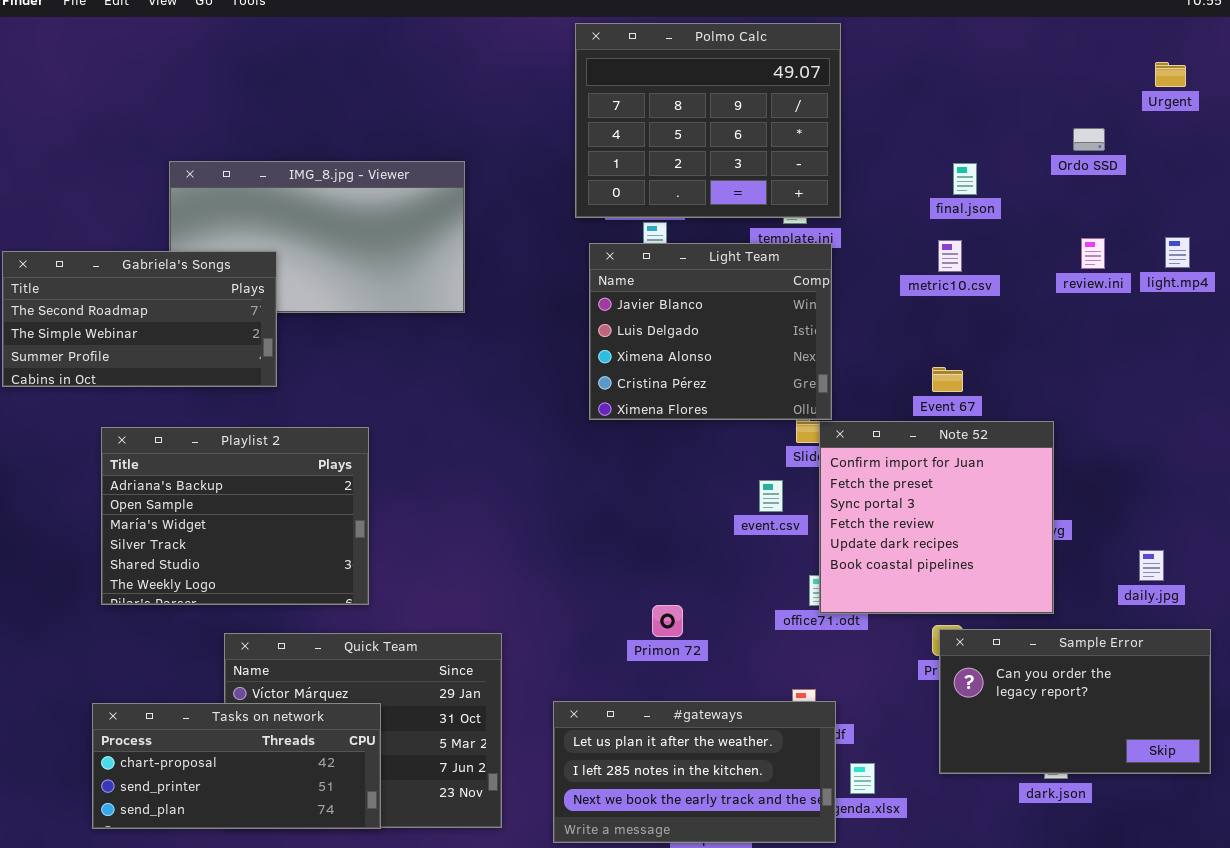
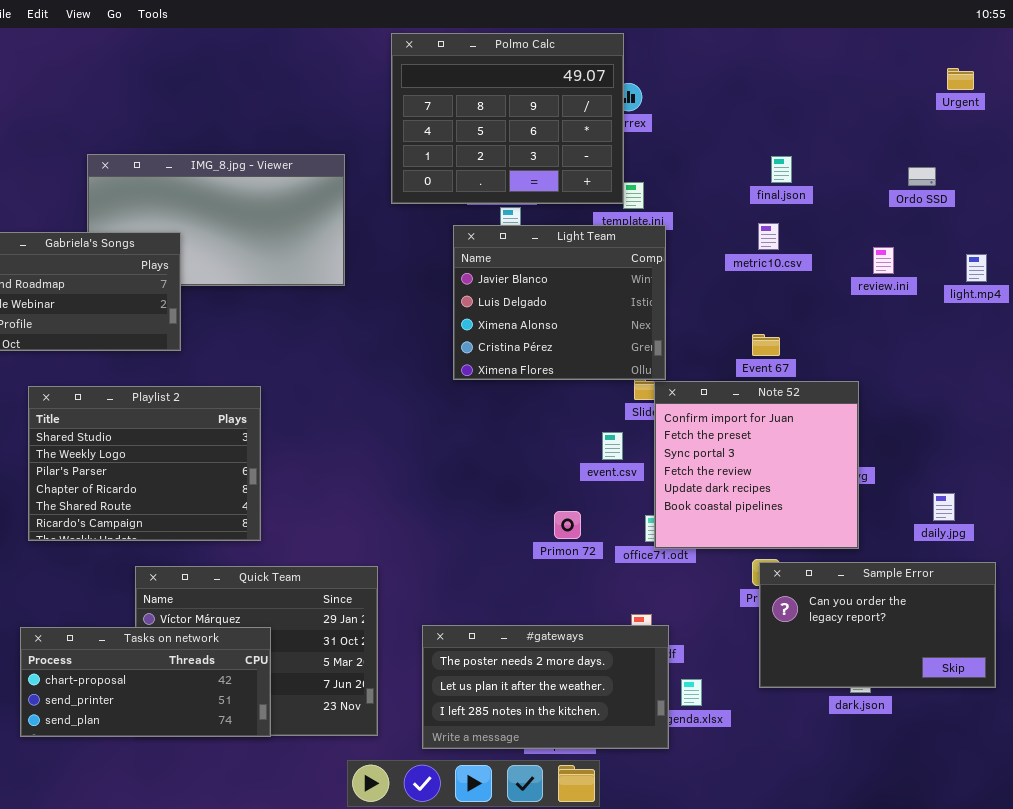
Polmo Calc: [575,23,841,218] -> [391,33,624,204], moved
Ordo SSD: [1073,128,1105,151] -> [908,167,936,186], moved
light.mp4: [1165,237,1190,268] -> [966,254,987,282], moved
review.ini: [1081,238,1105,269] -> [873,247,894,274], moved
Playlist 2: [101,427,369,605] -> [28,386,261,541], scrolled down 4 rows
Primon 72: [652,605,683,637] -> [554,511,581,539], moved
#gateways: [553,701,836,843] -> [422,625,669,749], scrolled up 1 row

